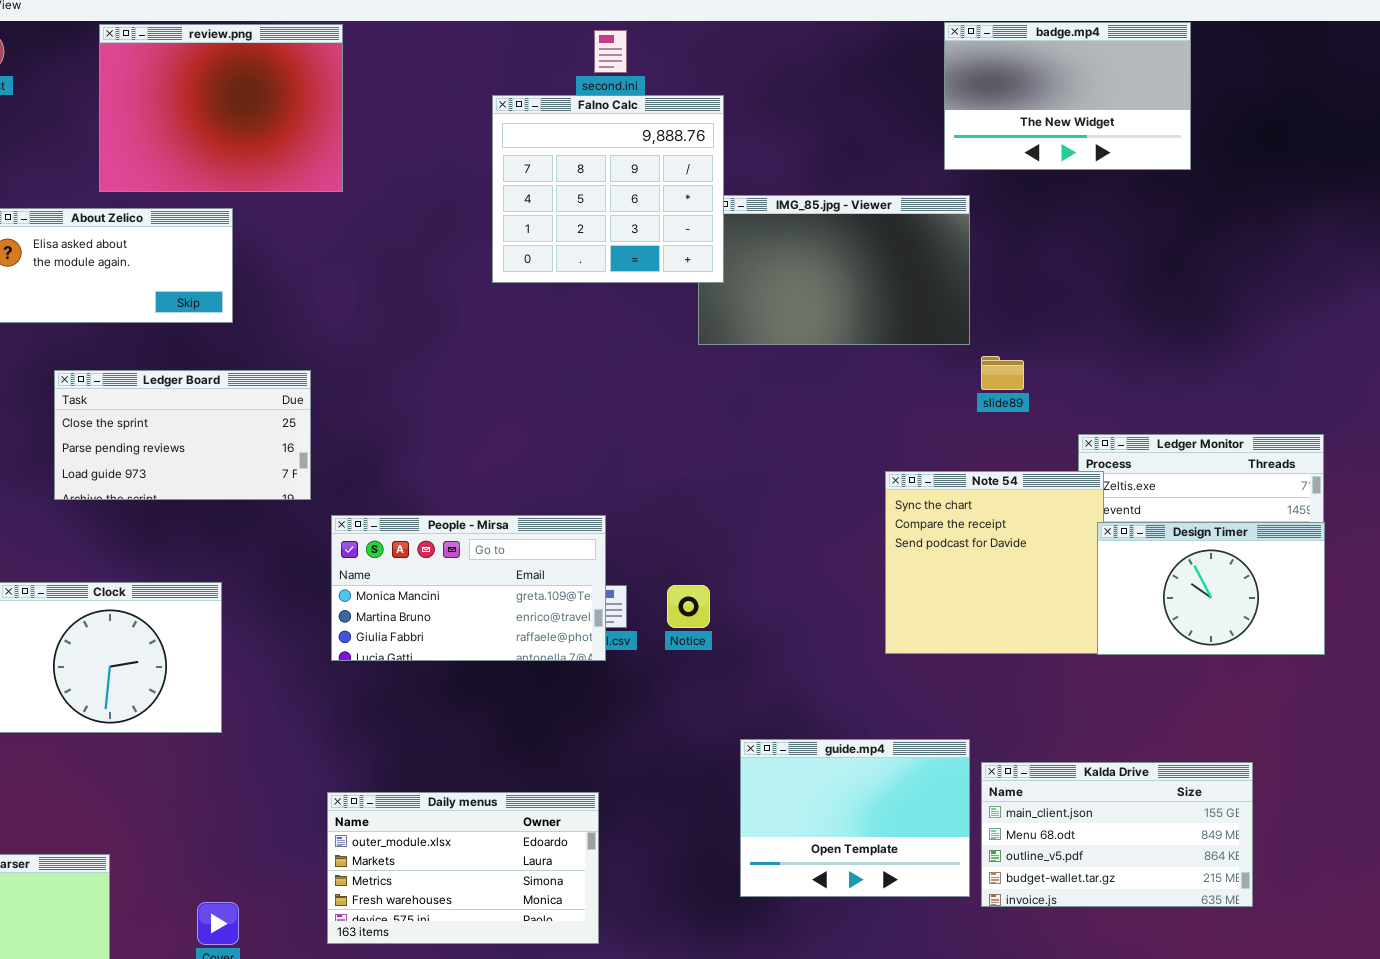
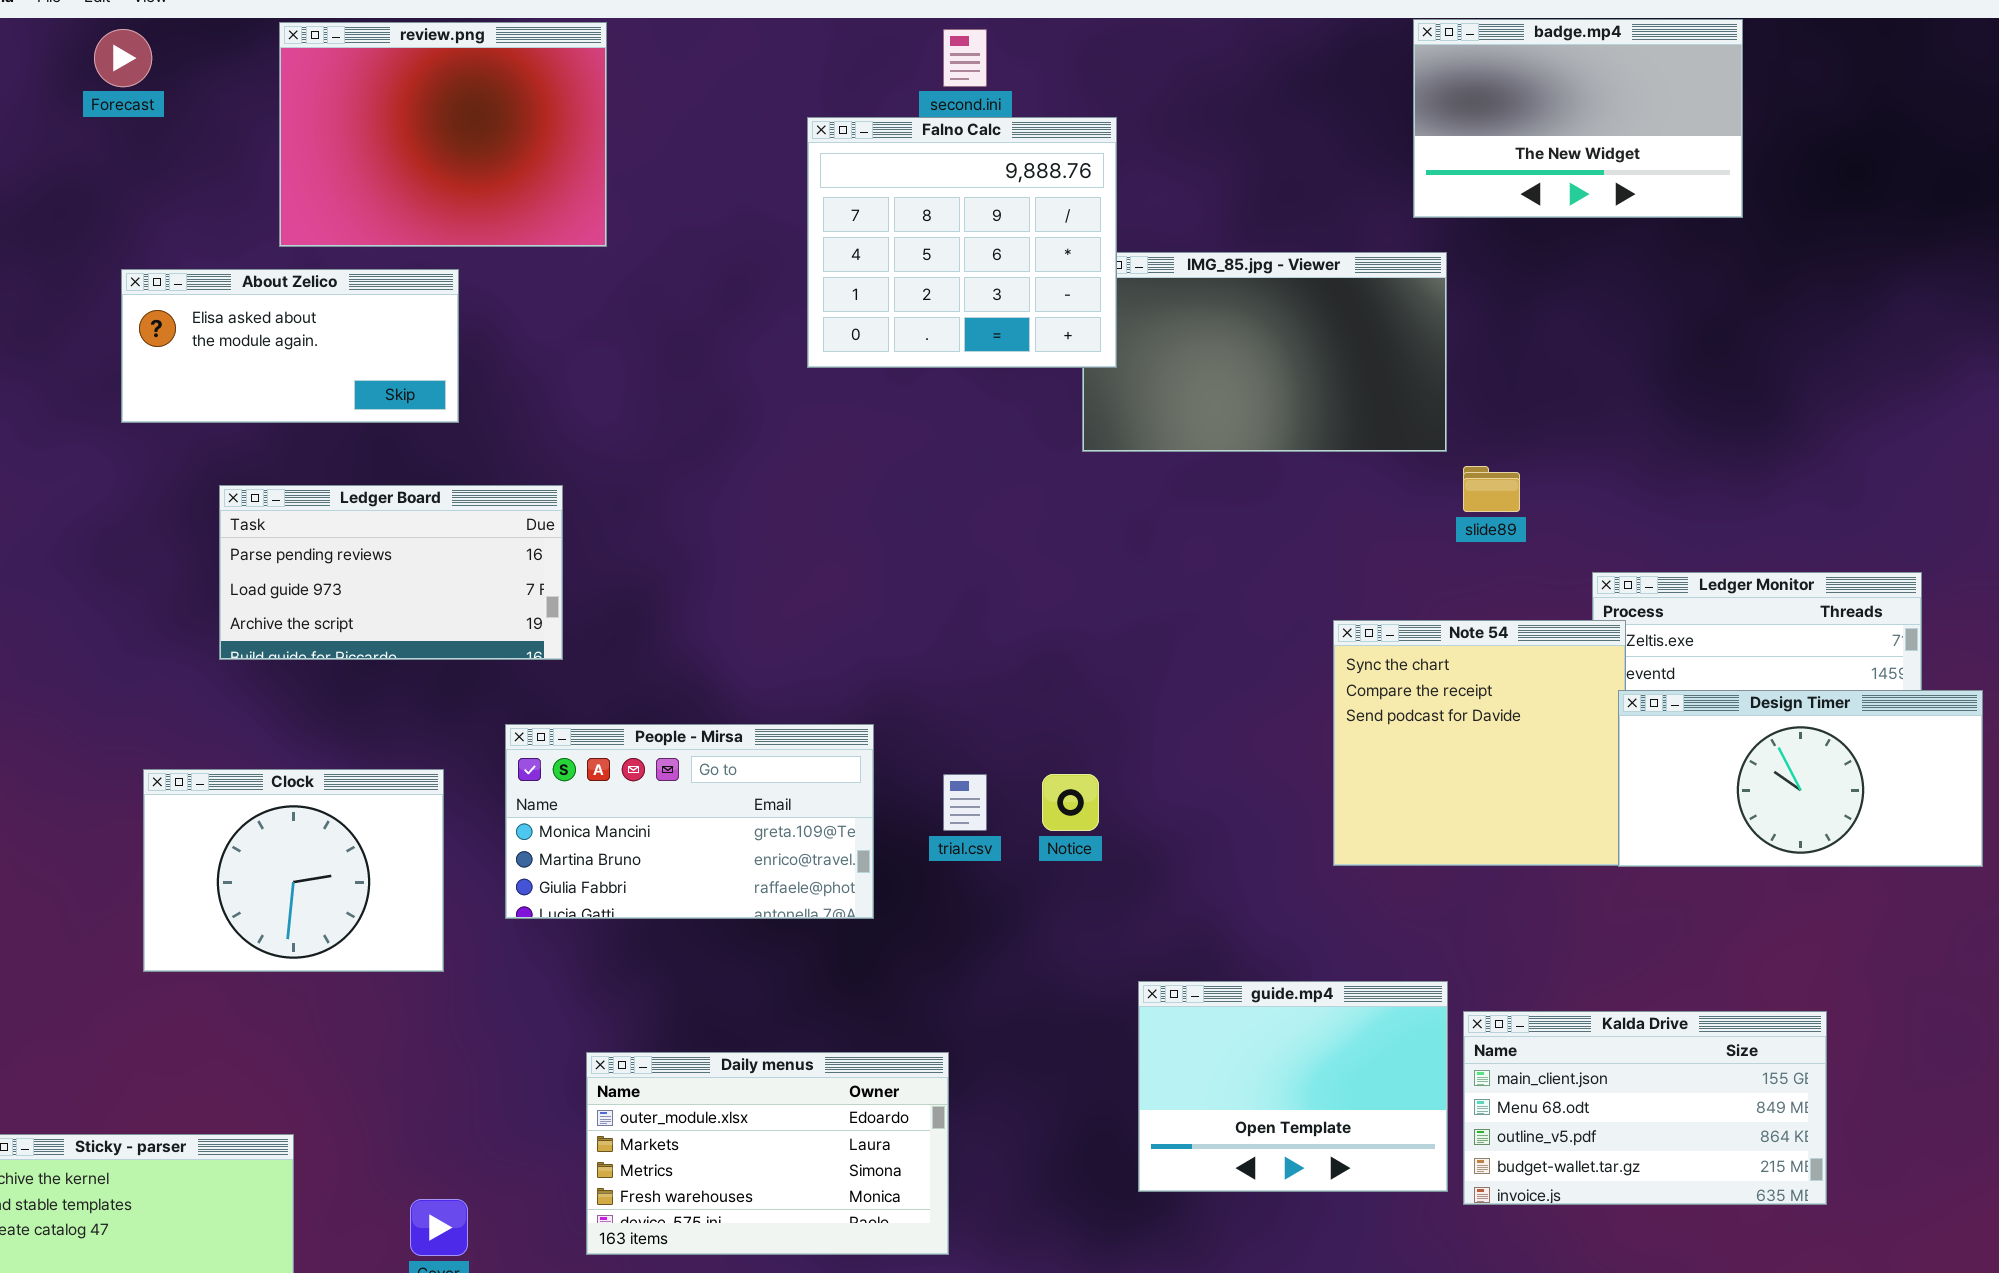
Ledger Board: [54,370,311,500] -> [219,485,563,660], scrolled down 1 row
People - Mirsa: [331,515,606,661] -> [505,724,874,919], moved
Design Timer: [1097,522,1325,655] -> [1618,690,1983,867], resized

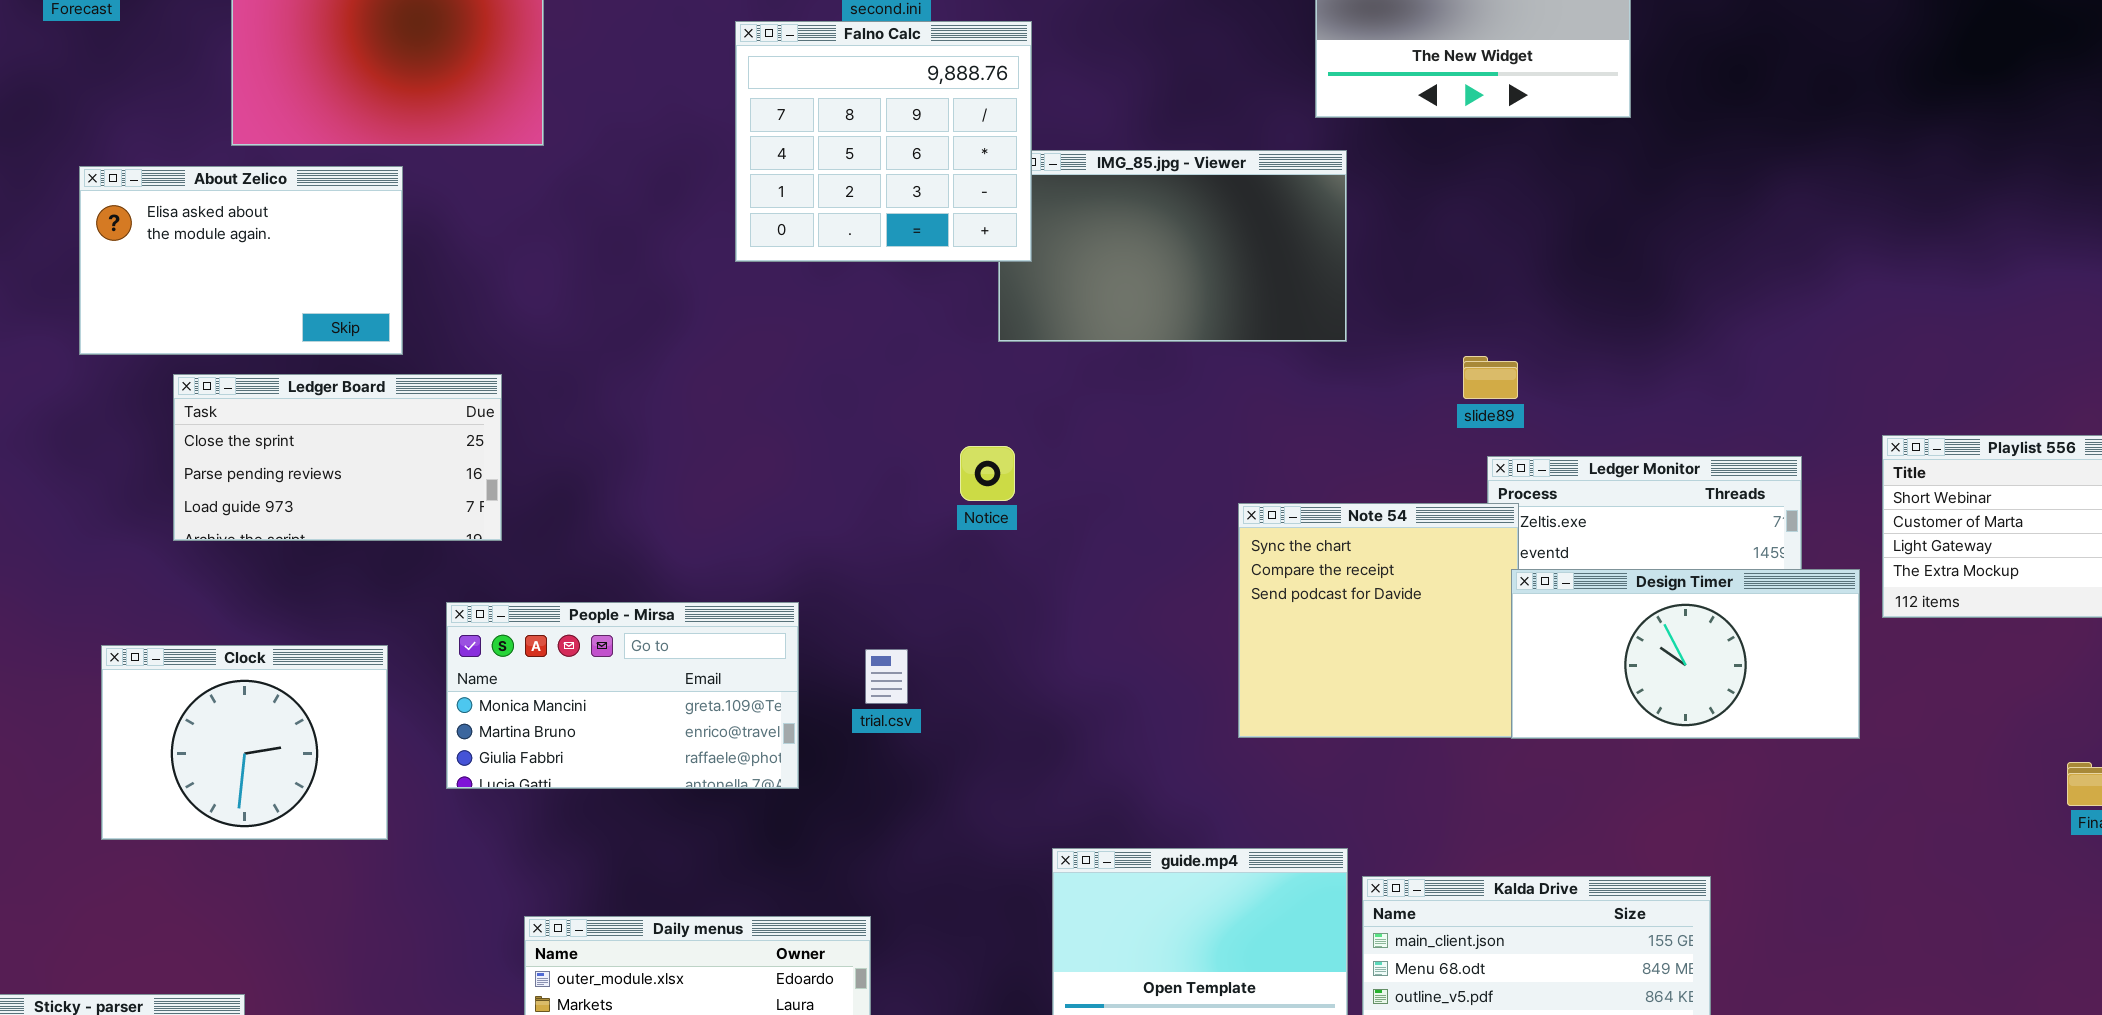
About Zelico: [121,269,459,423] -> [79,166,403,355], resized
slide89: [1463,466,1520,512] -> [1463,356,1518,399], moved
Ledger Board: [219,485,563,660] -> [173,374,502,541], scrolled up 1 row
Notice: [1042,774,1099,831] -> [960,446,1015,501], moved

